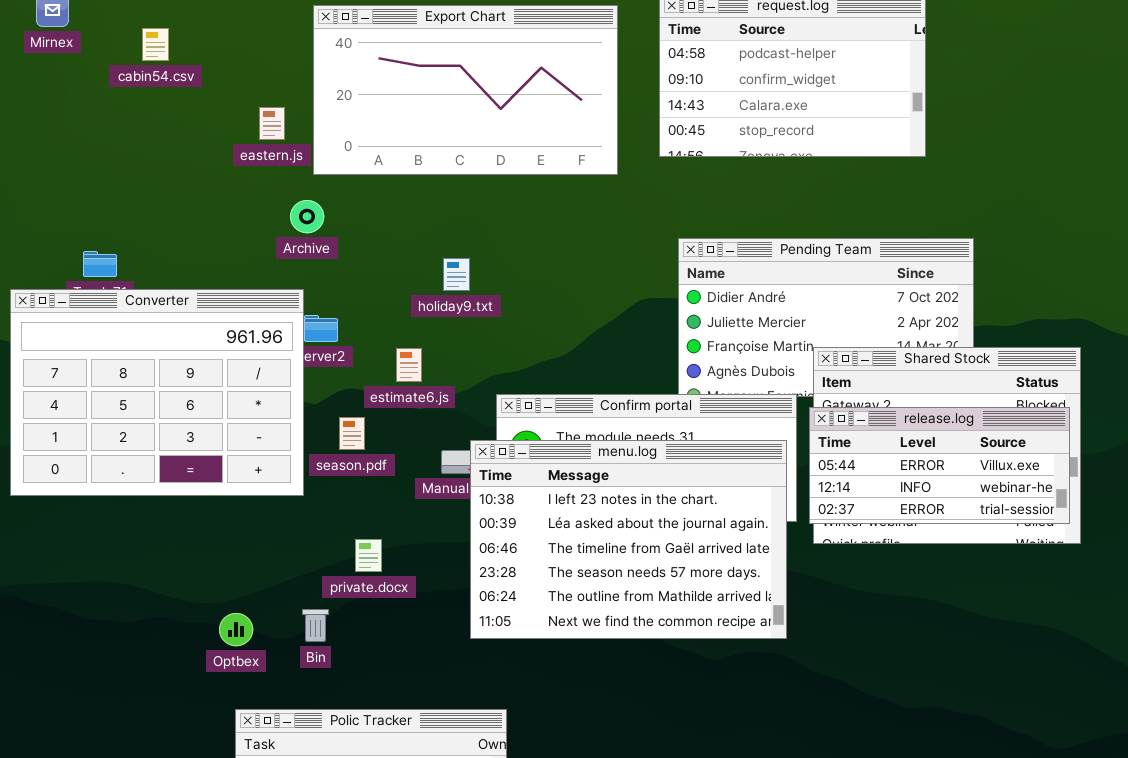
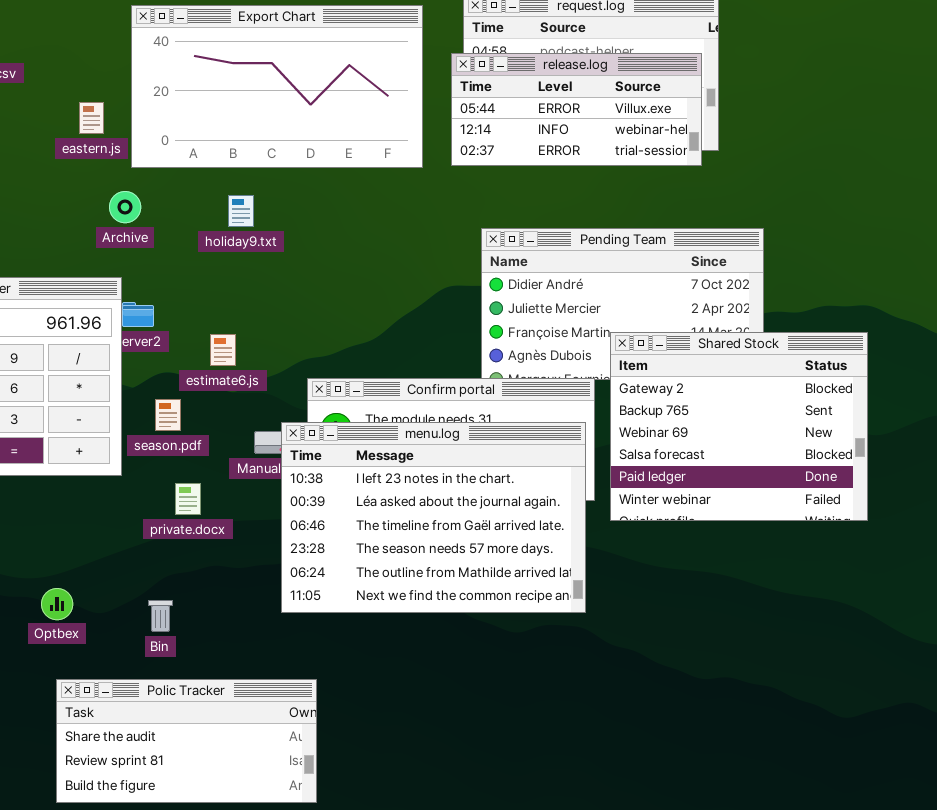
holiday9.txt: [443,258,470,291] -> [228,195,254,227], moved
release.log: [809,407,1070,524] -> [451,53,702,166], moved
private.docx: [355,539,382,572] -> [175,483,201,515], moved
Bin: [302,609,329,642] -> [148,600,173,632], moved

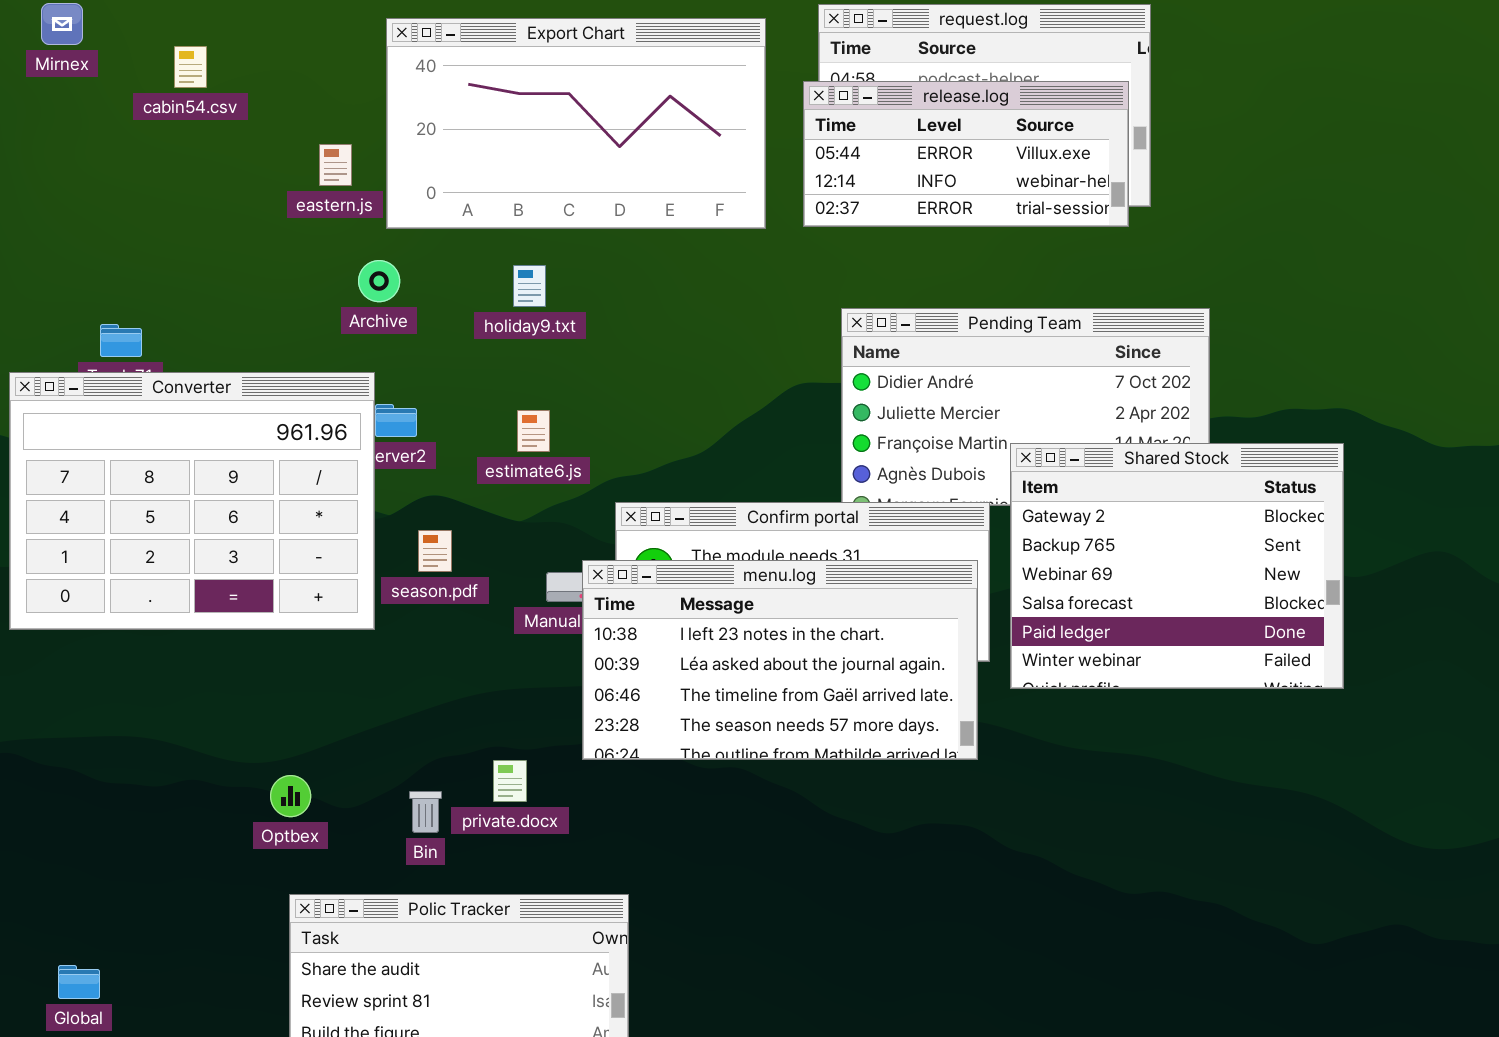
estimate6.js: [210,334,236,366] -> [517,410,550,452], moved
menu.log: [281,422,586,613] -> [582,560,978,760], resized
private.docx: [175,483,201,515] -> [493,760,527,802], moved

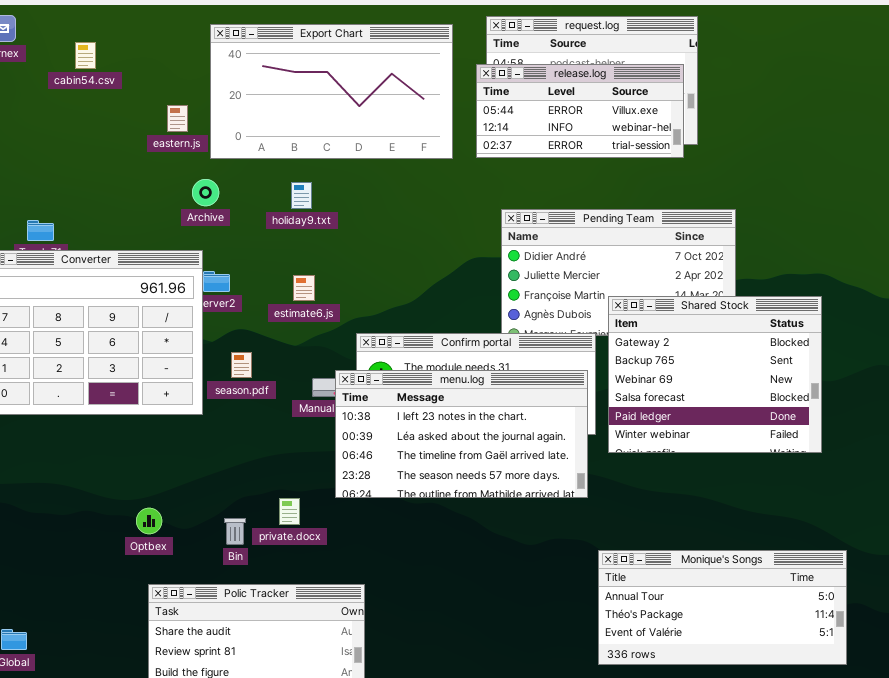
Monique's Songs: none -> [598,550,847,665], opened

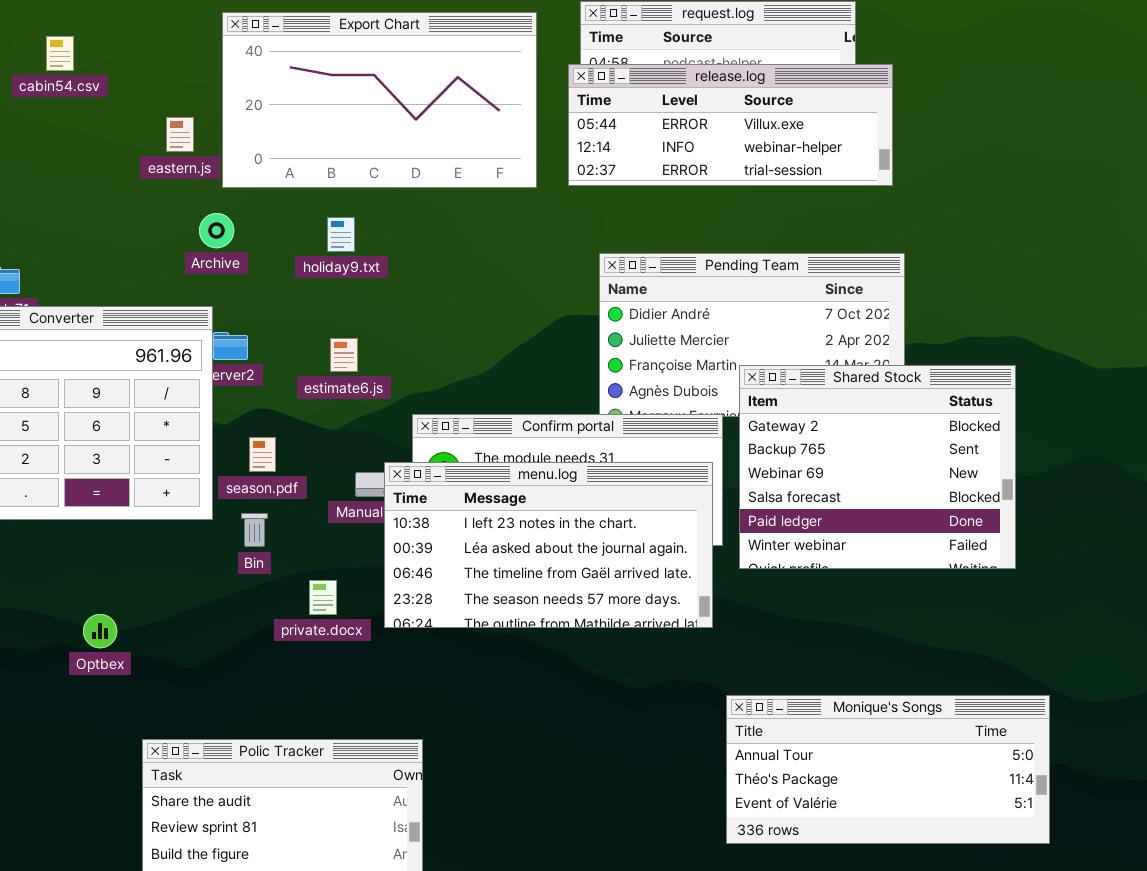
release.log: [476,64,684,158] -> [568,64,893,186], resized
private.docx: [279,498,300,525] -> [309,580,337,615], moved
Optbex: [136,508,162,534] -> [83,614,117,648], moved
Bin: [224,518,246,545] -> [241,513,268,547], moved

